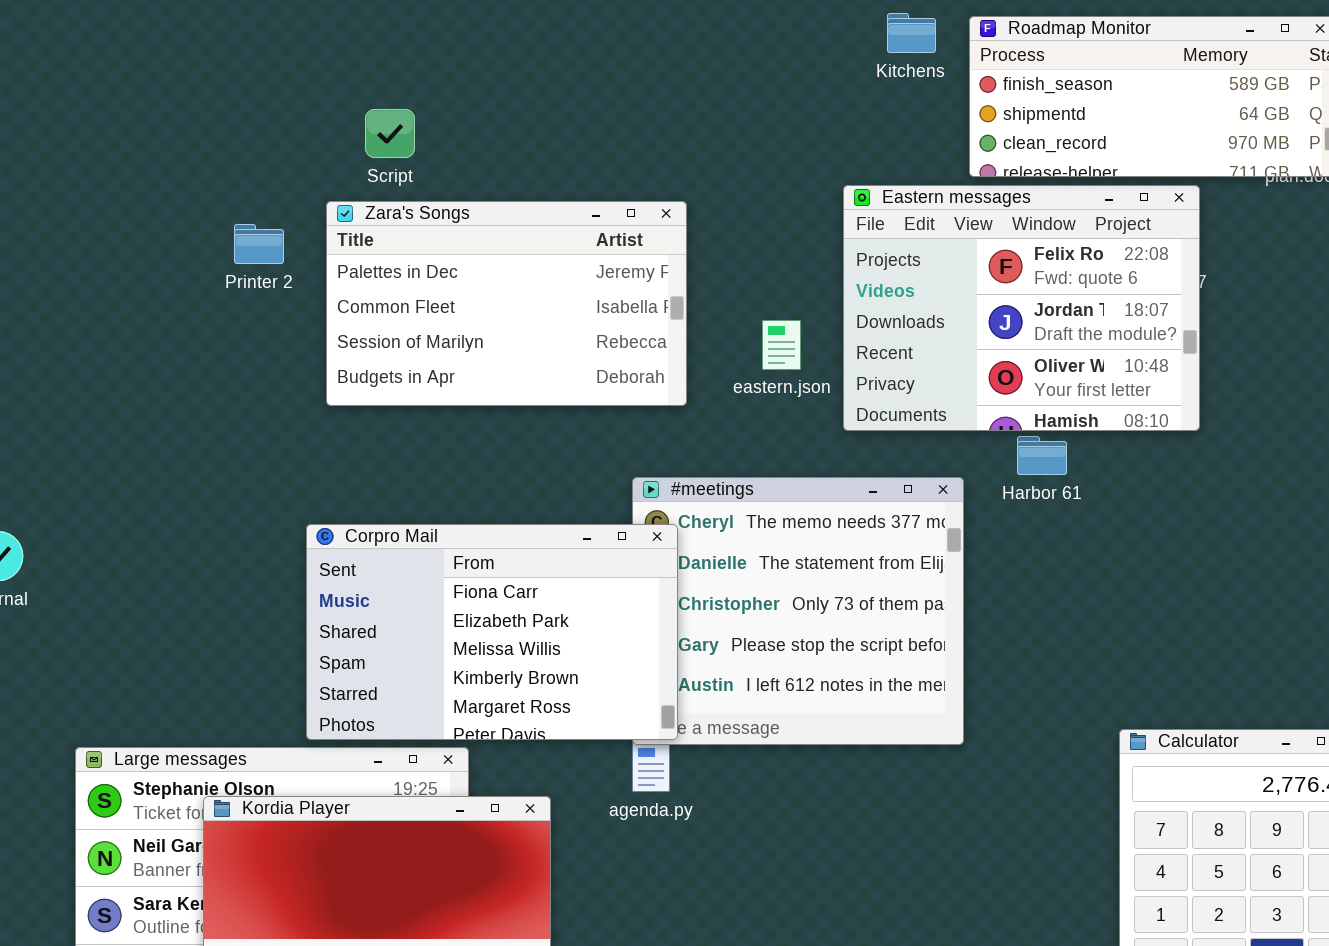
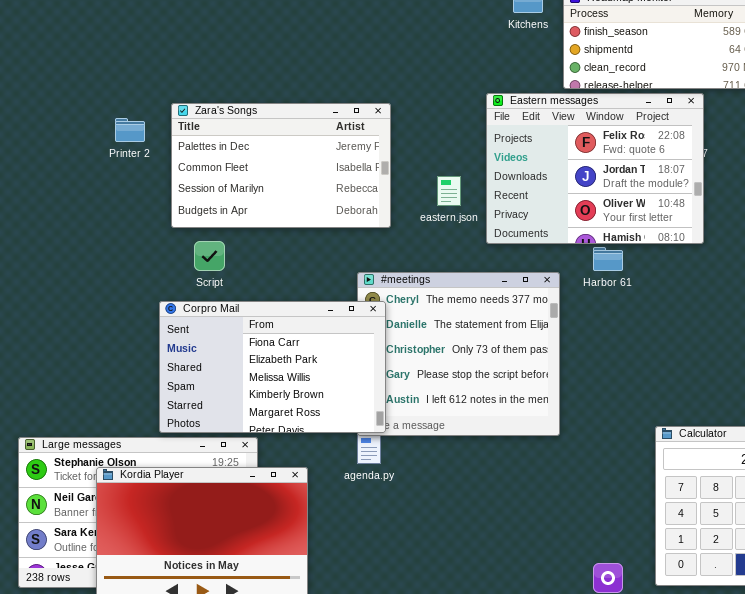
Script: [365,109,415,158] -> [194,241,225,271], moved

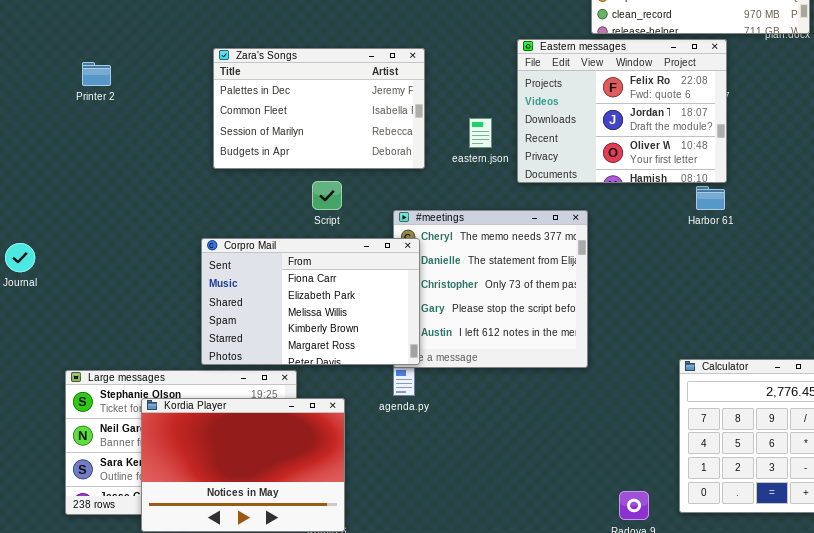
Printer 2: [115,118,145,142] -> [82,62,111,86], moved
Script: [194,241,225,271] -> [312,181,342,210], moved
Harbor 61: [593,247,623,271] -> [696,186,725,210], moved

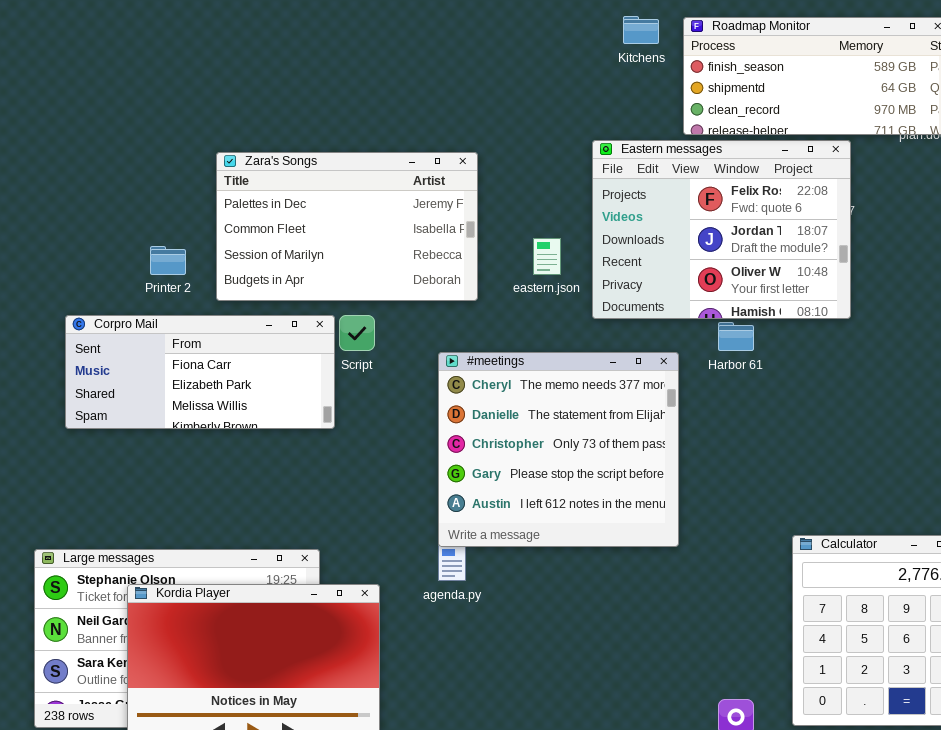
Printer 2: [82,62,111,86] -> [150,246,186,275], moved
Harbor 61: [696,186,725,210] -> [718,322,754,351], moved
Corpro Mail: [201,238,420,365] -> [65,315,335,429], moved, resized

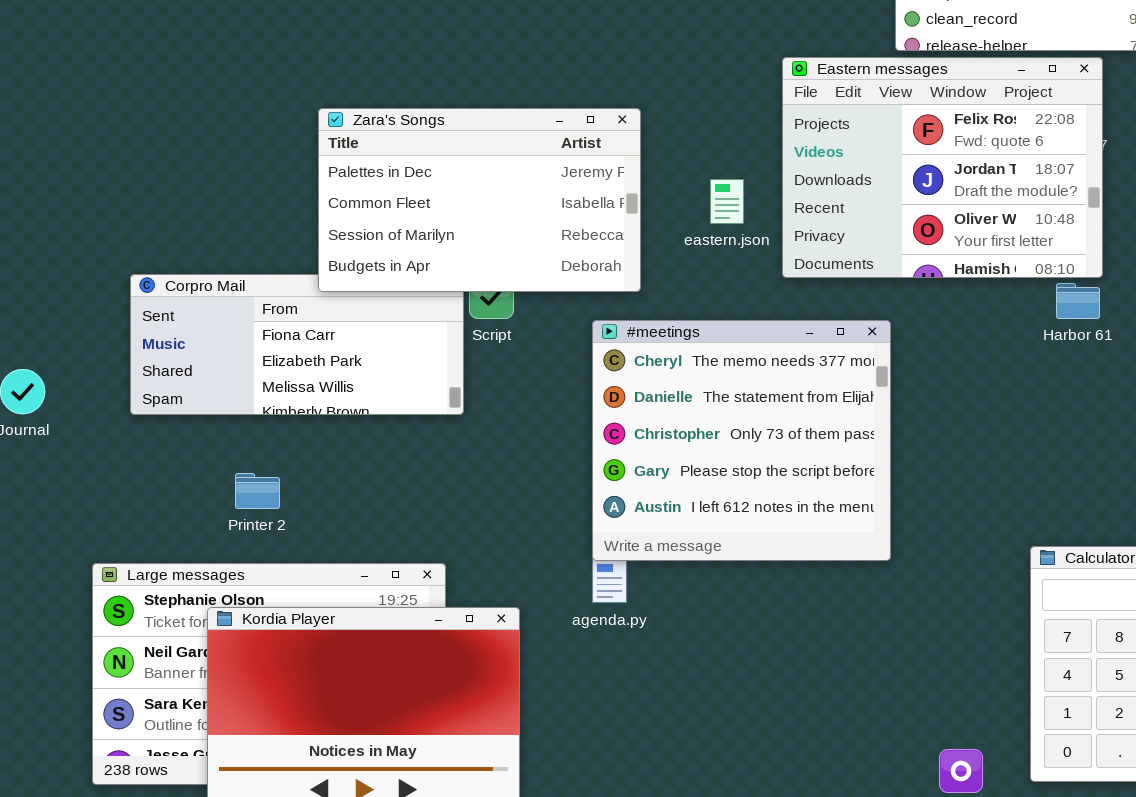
Zara's Songs: [216,152,478,301] -> [318,108,641,292], moved
Printer 2: [150,246,186,275] -> [235,473,280,509], moved
Harbor 61: [718,322,754,351] -> [1056,283,1100,319], moved

